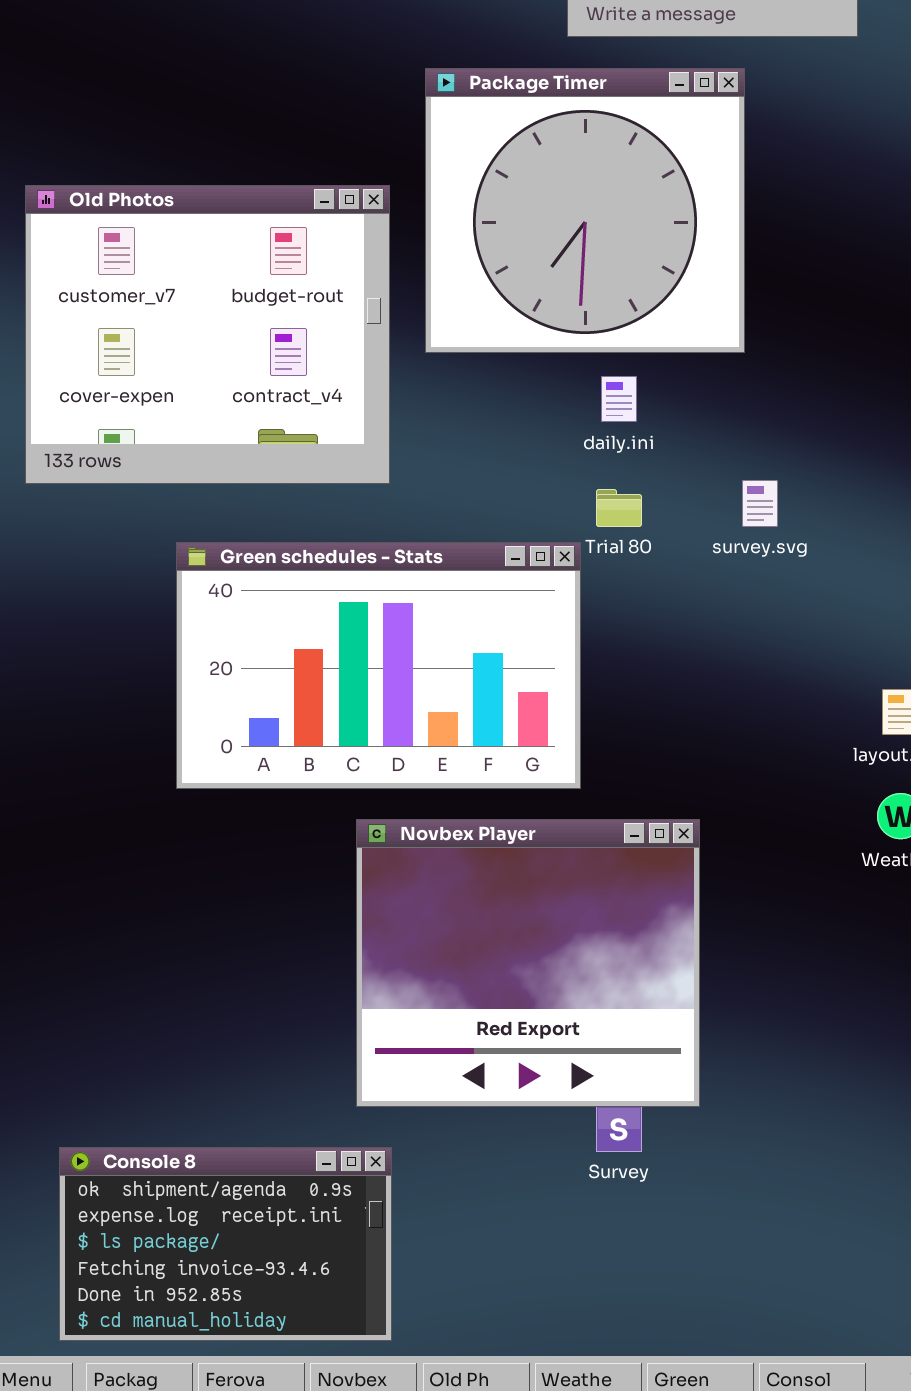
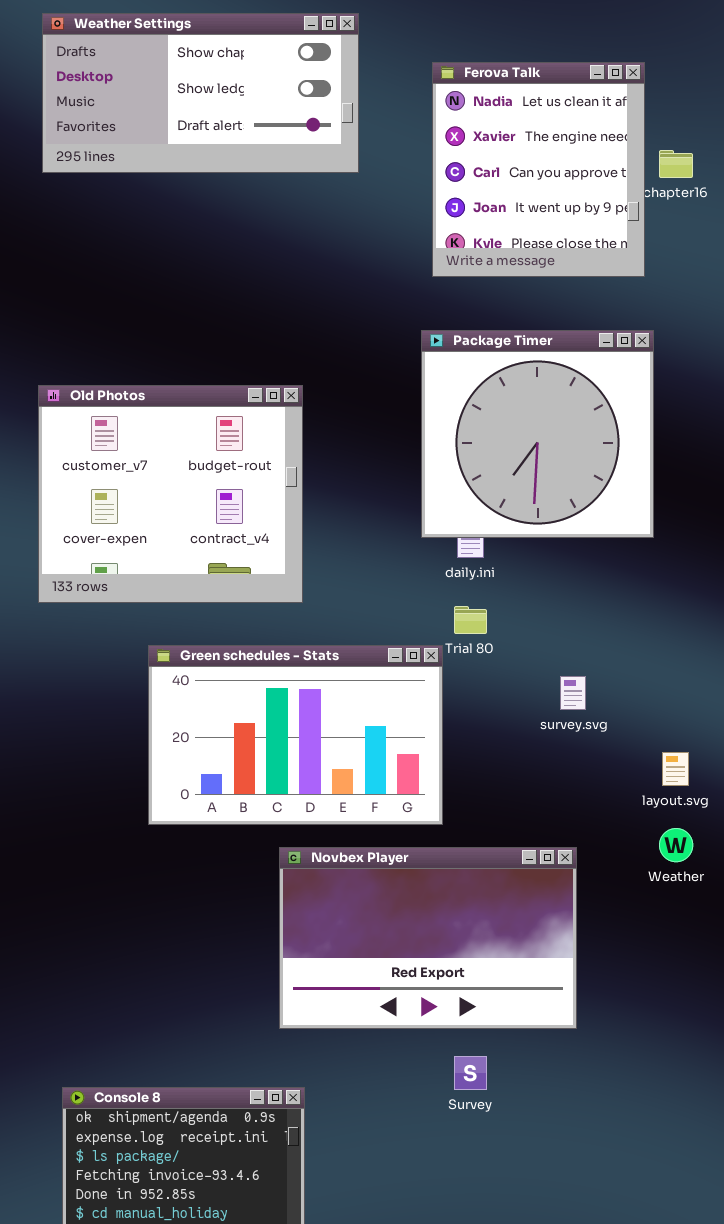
Package Timer: [425,68,745,353] -> [421,330,654,538], moved
survey.svg: [742,480,778,527] -> [560,676,586,710], moved
Novbex Player: [356,819,700,1107] -> [279,847,577,1029], resized

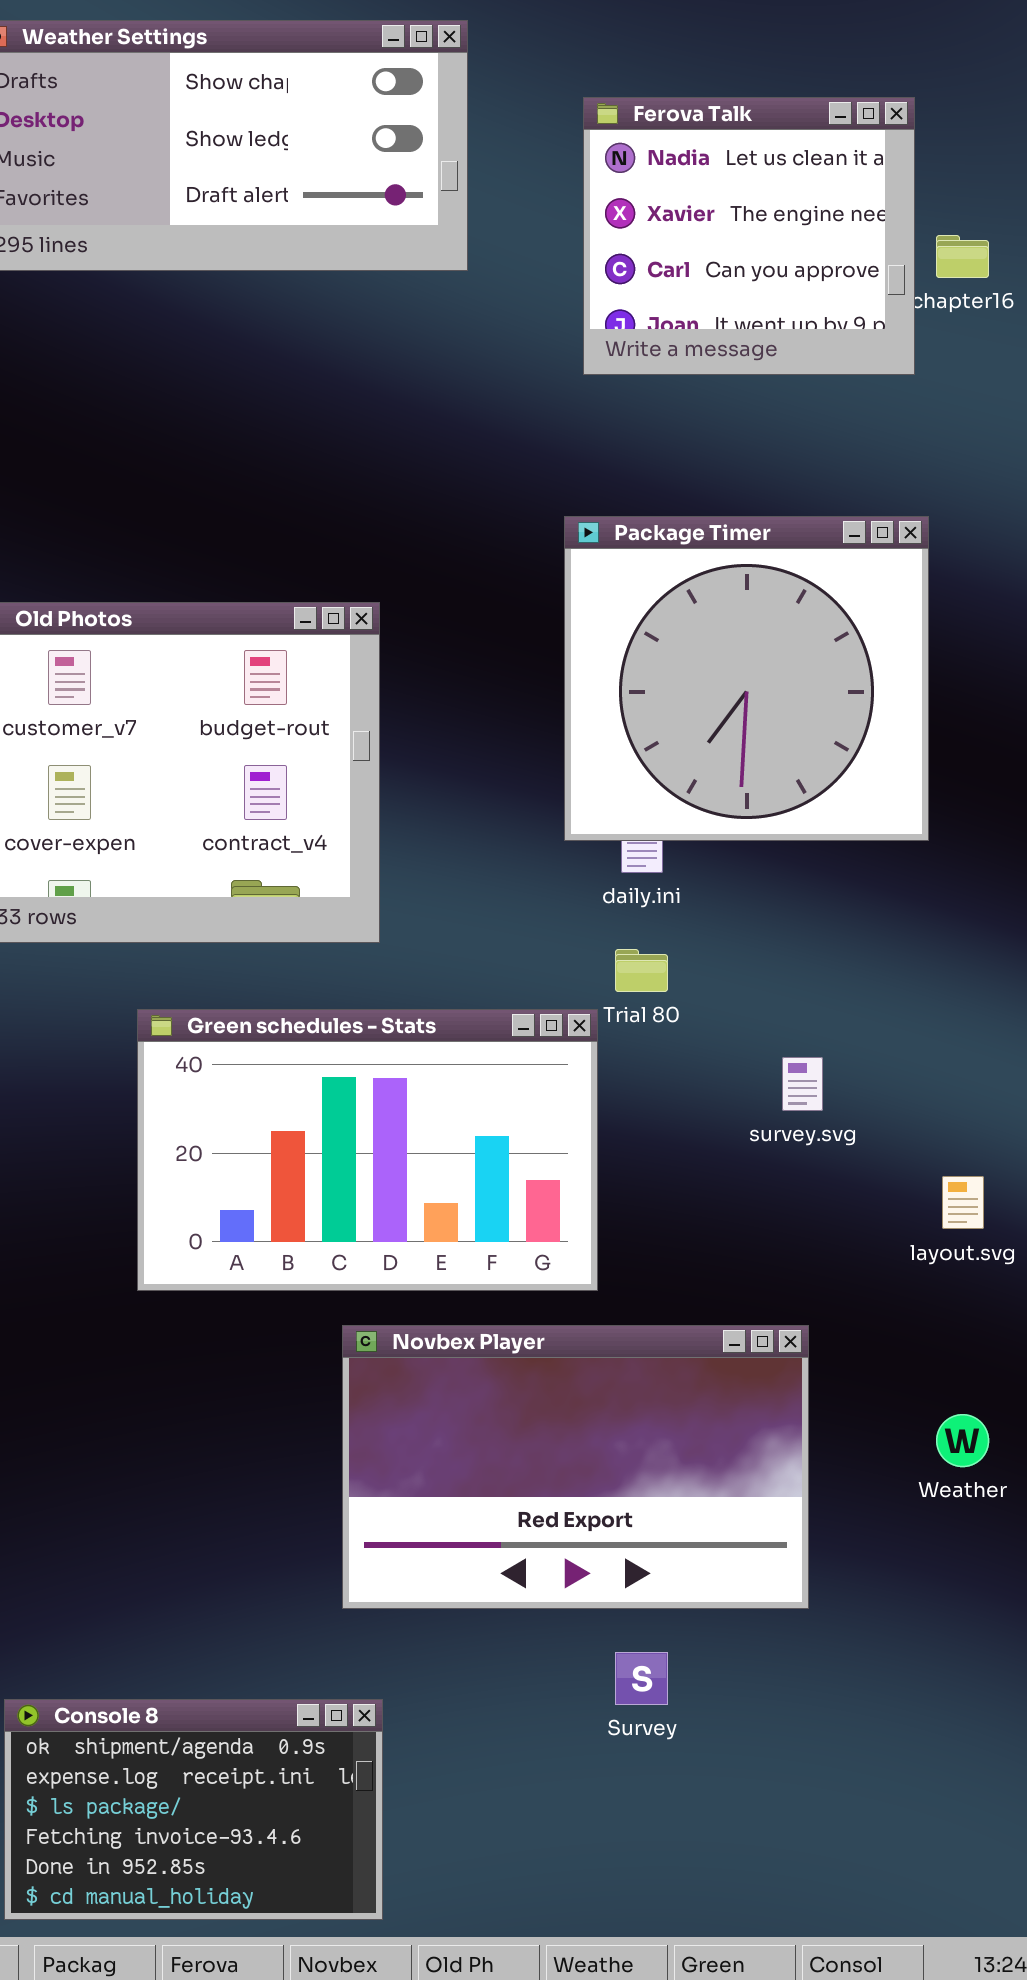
Ferova Talk: [432,62,645,277] -> [583,97,915,375], resized
Weather: [659,828,693,862] -> [936,1414,989,1467], moved

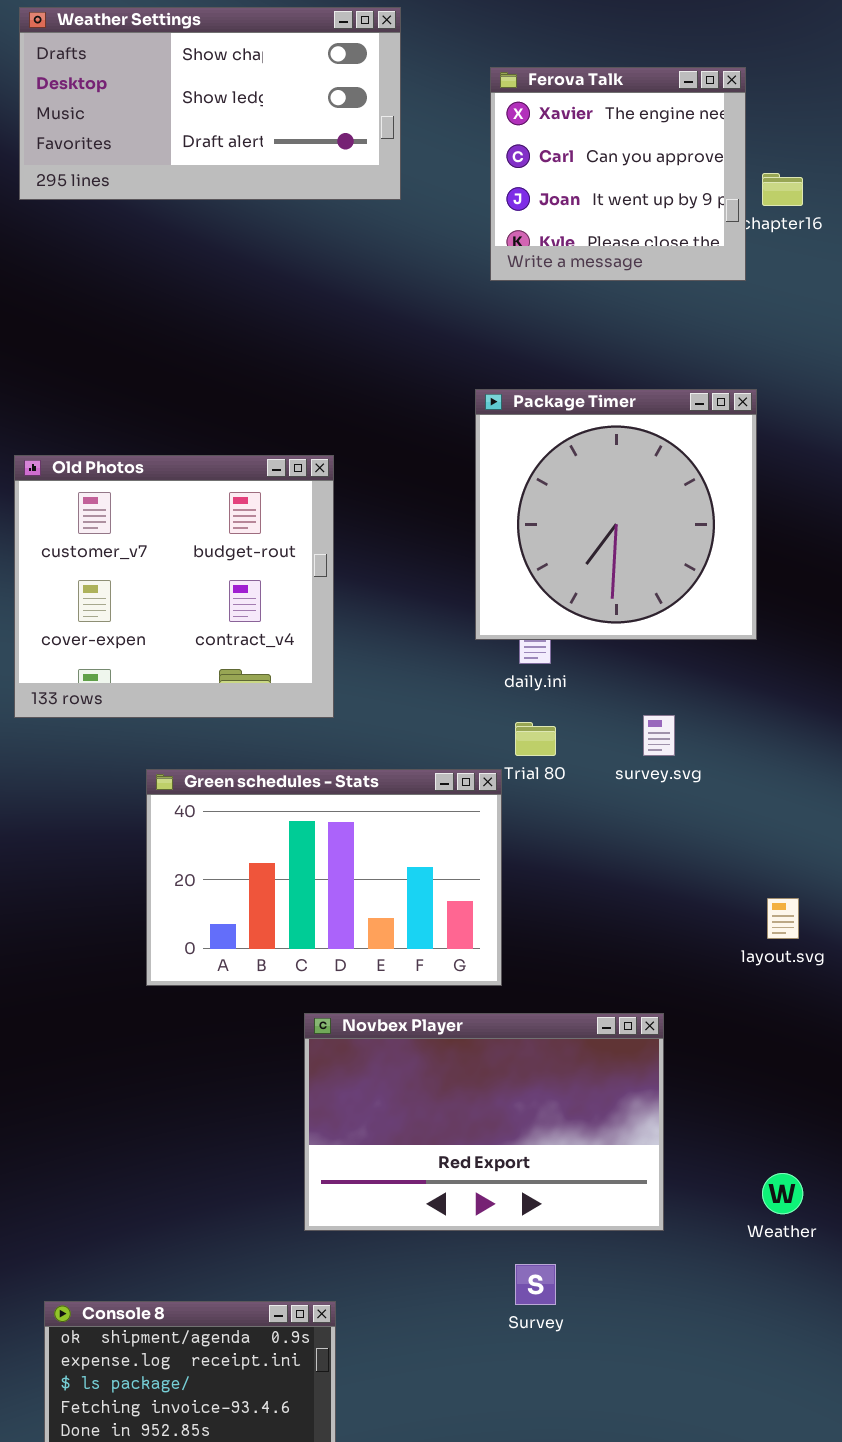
Ferova Talk: [583,97,915,375] -> [490,67,746,281], scrolled down 1 row
survey.svg: [782,1057,823,1111] -> [643,715,675,756], moved
Weather: [936,1414,989,1467] -> [762,1173,803,1214], moved

